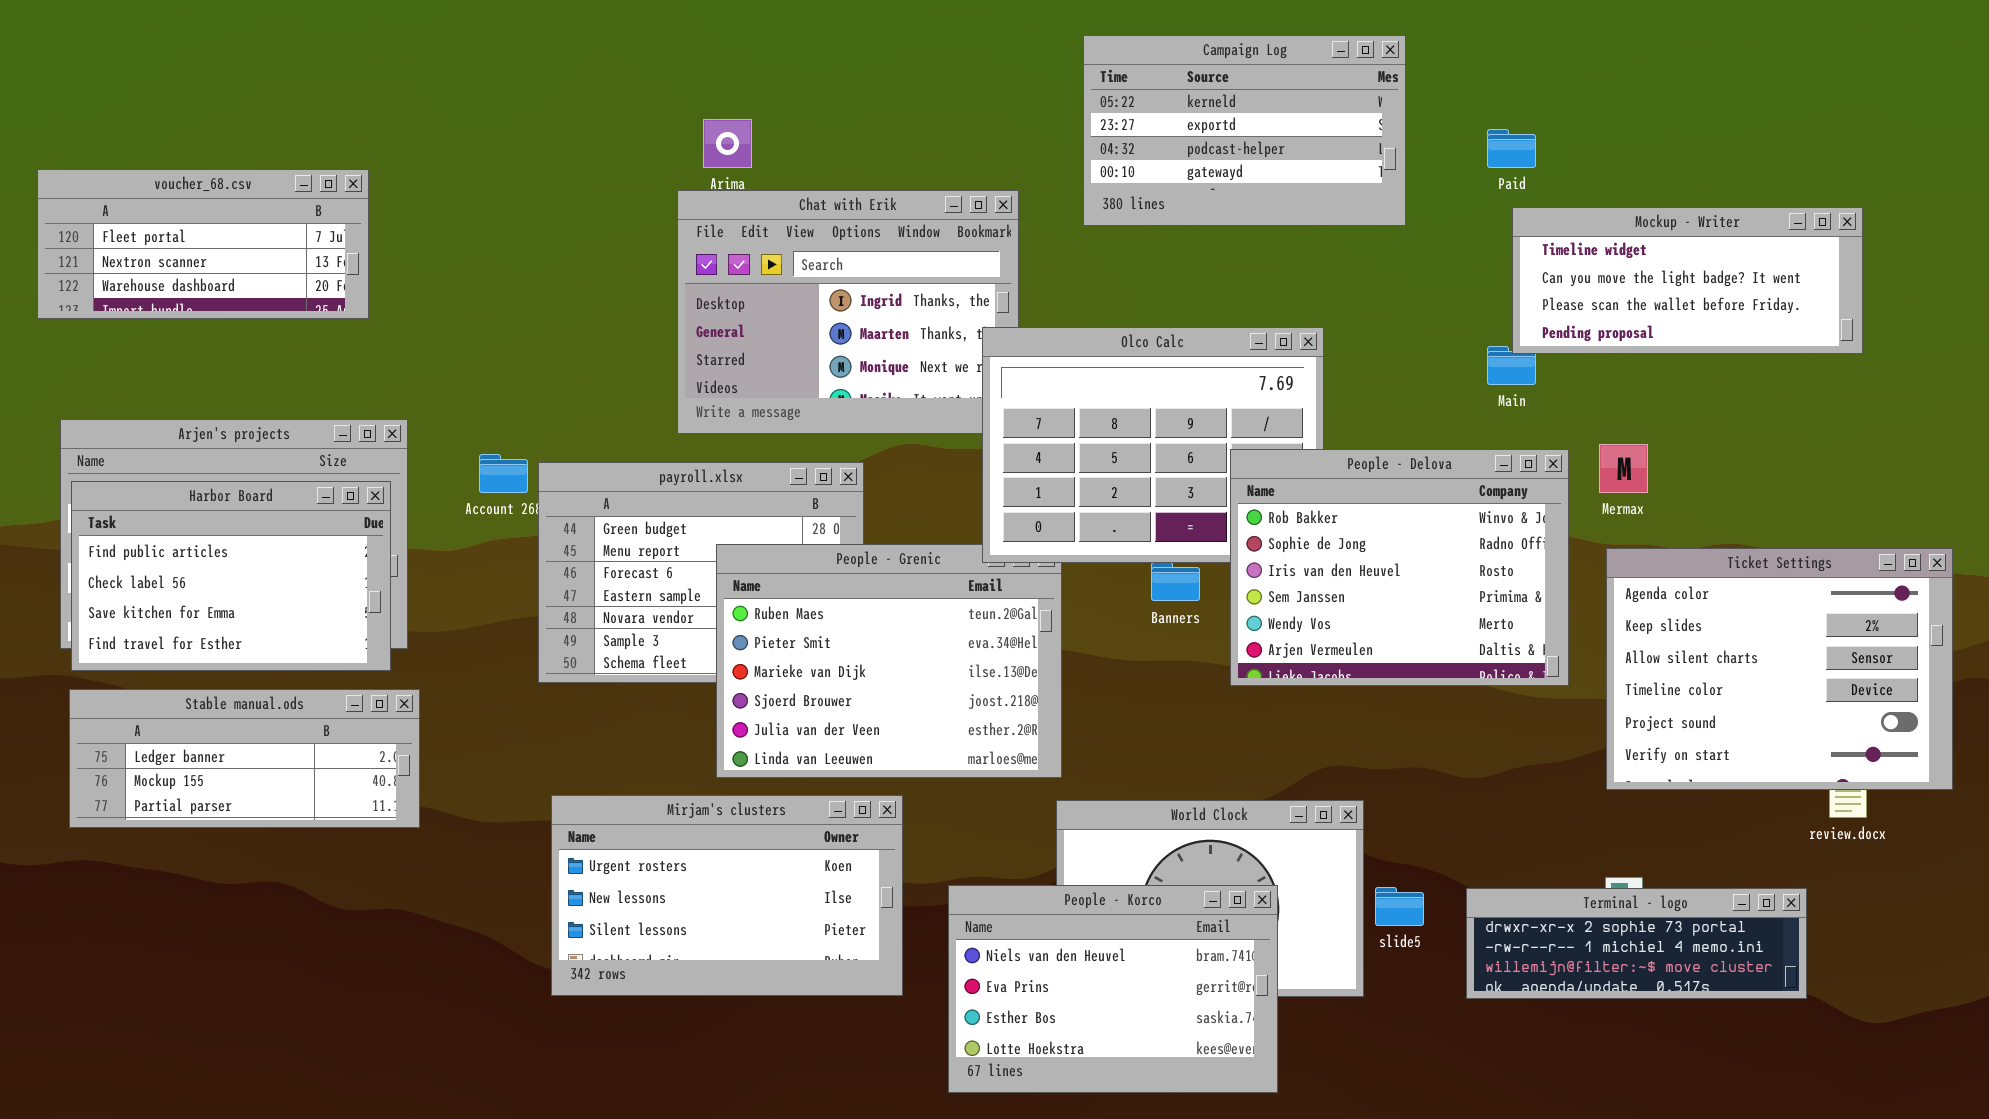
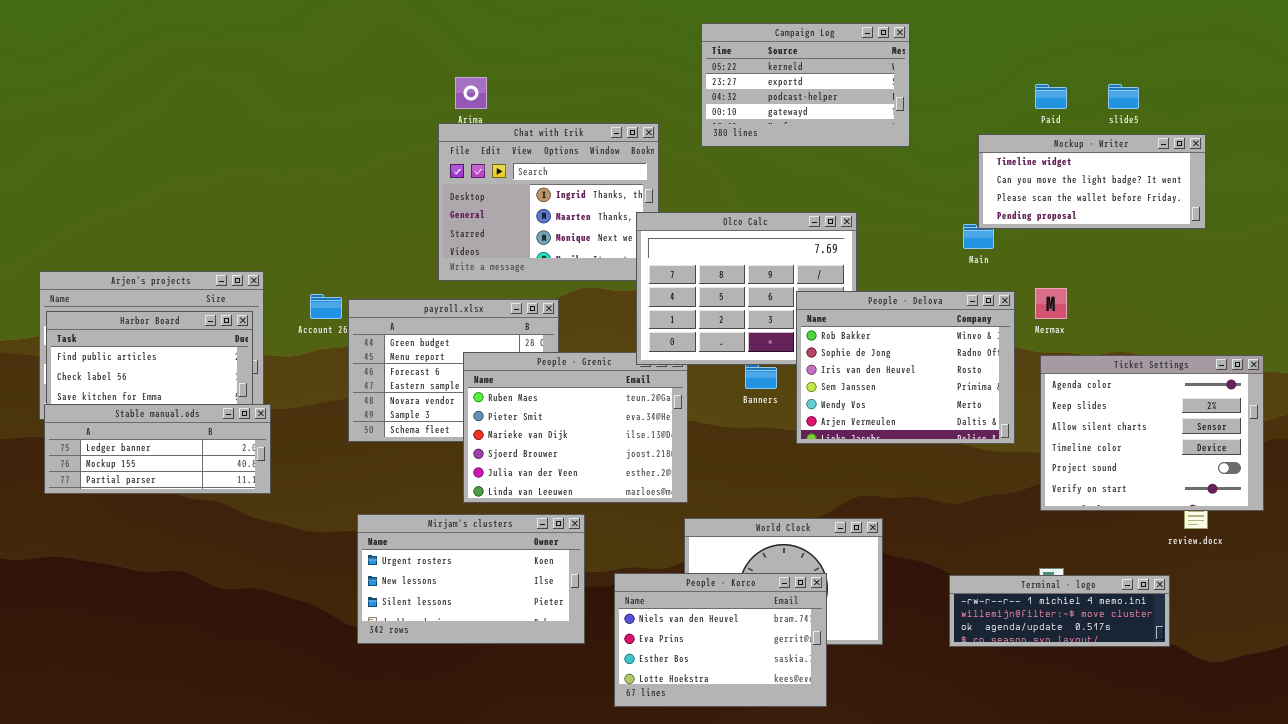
Paid: [1487,129,1536,168] -> [1035,84,1067,109], moved
voucher_68.csv: [37,169,369,319] -> none, closed
Stable manual.ods: [69,689,420,828] -> [44,404,271,494], moved
slide5: [1375,887,1424,926] -> [1108,84,1139,109], moved
Terminal - logo: [1466,888,1807,999] -> [949,575,1170,647], scrolled down 1 row

